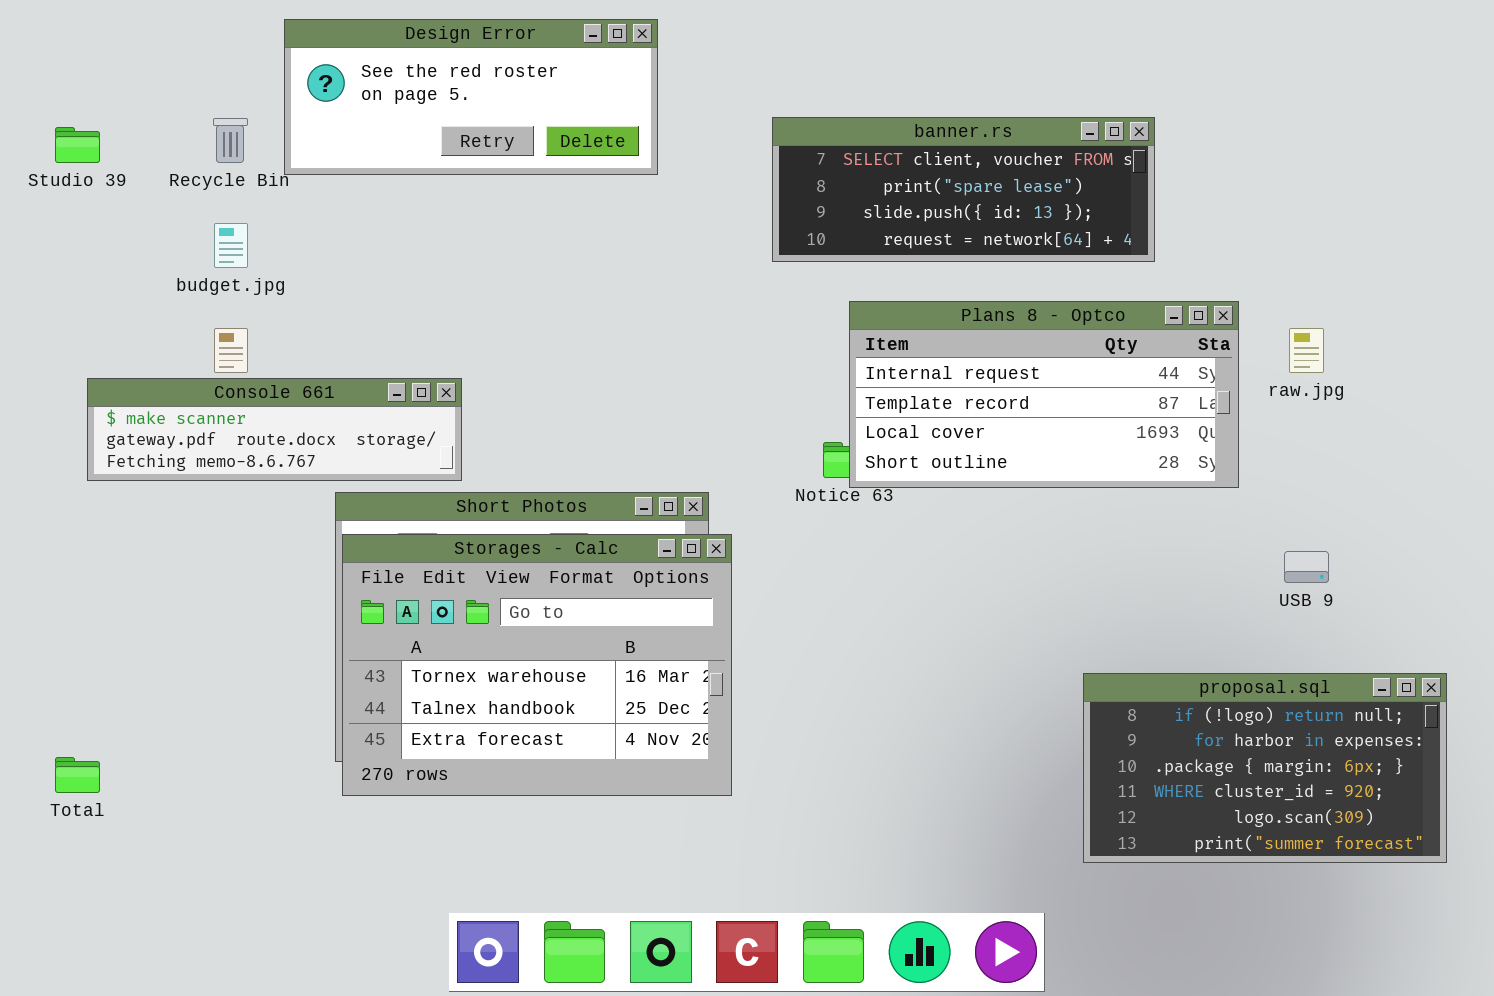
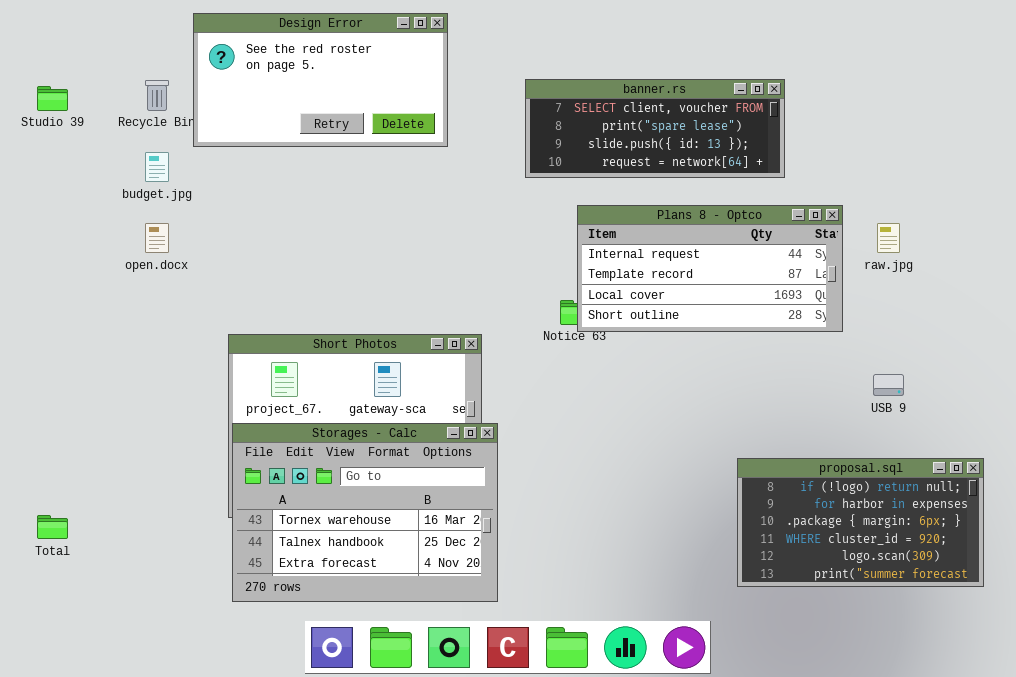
Design Error: [284,19,658,175] -> [193,13,448,147], resized
Console 661: [87,378,462,481] -> none, closed
Storages - Calc: [342,534,732,796] -> [232,423,498,602], moved

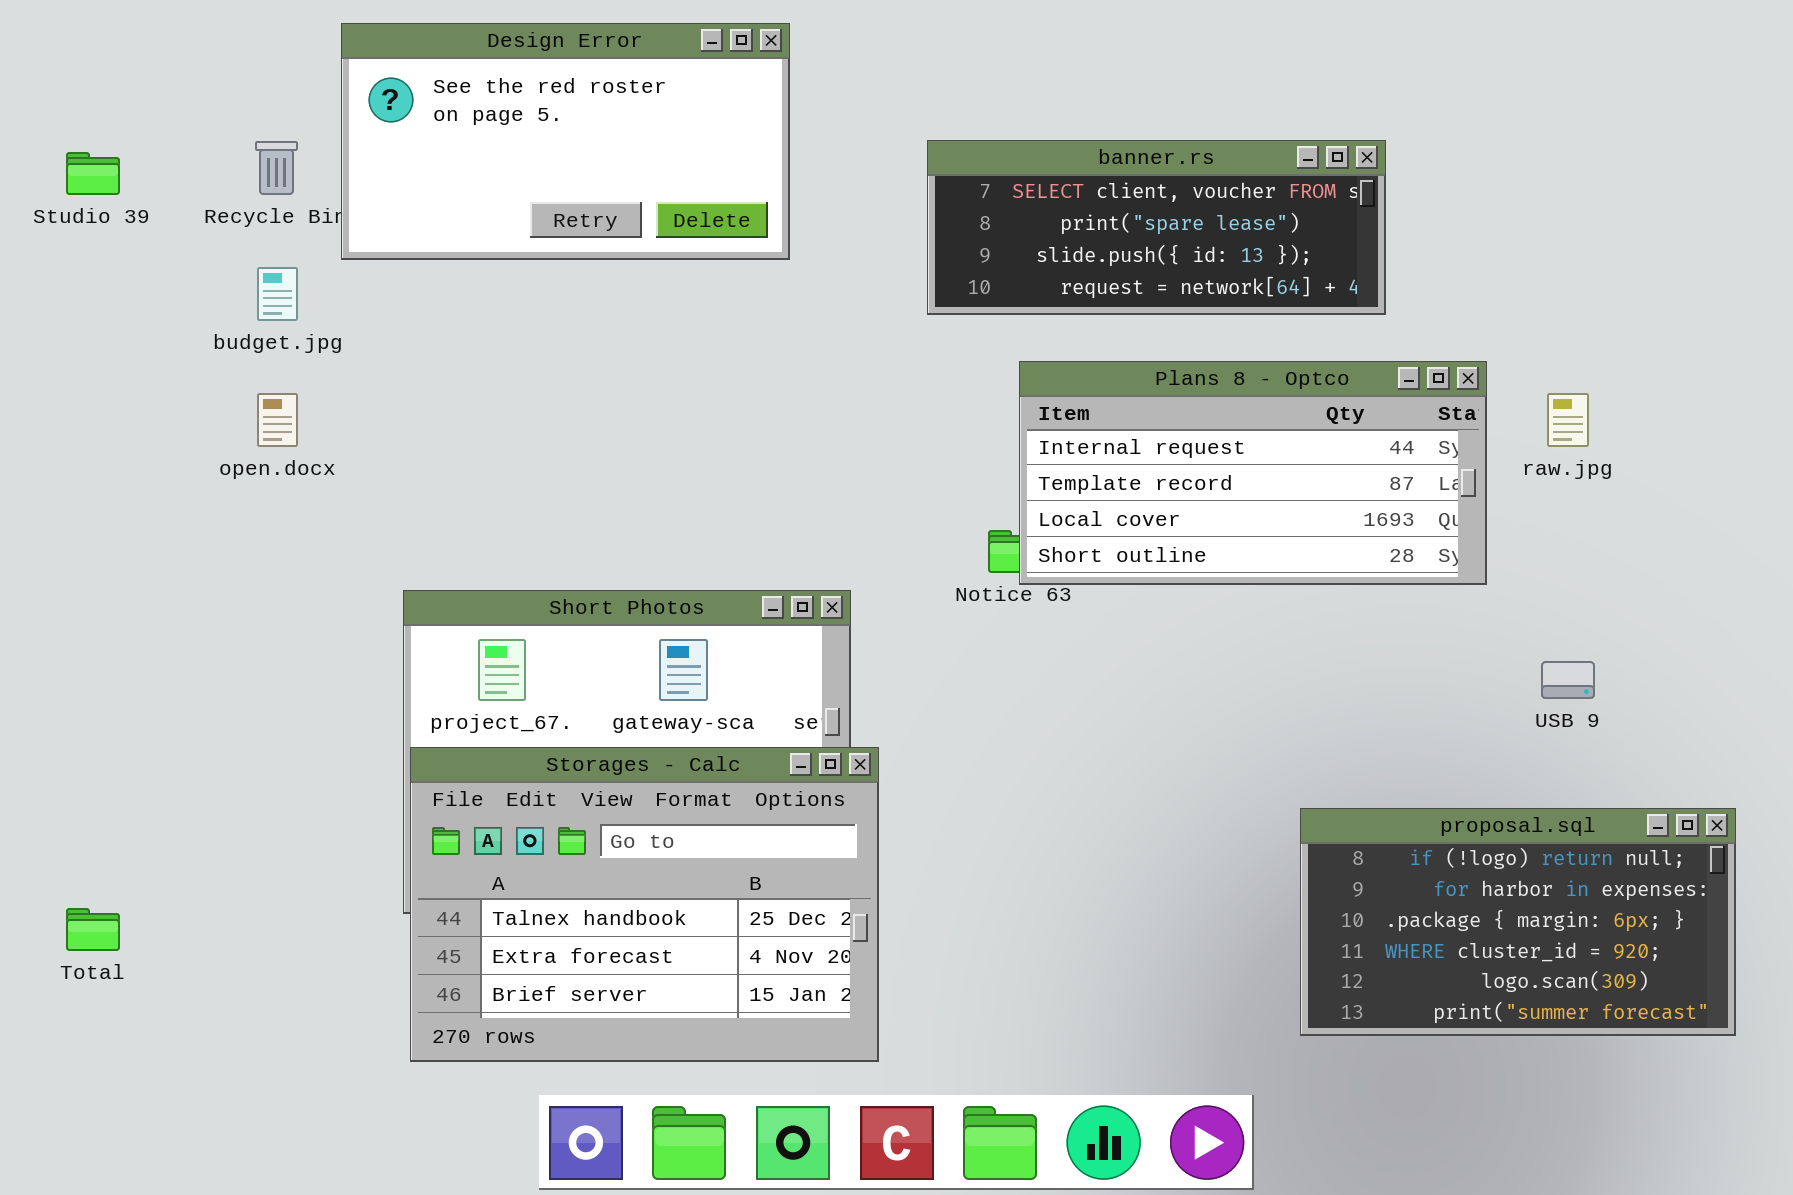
Storages - Calc: [232,423,498,602] -> [410,747,879,1062], scrolled down 1 row

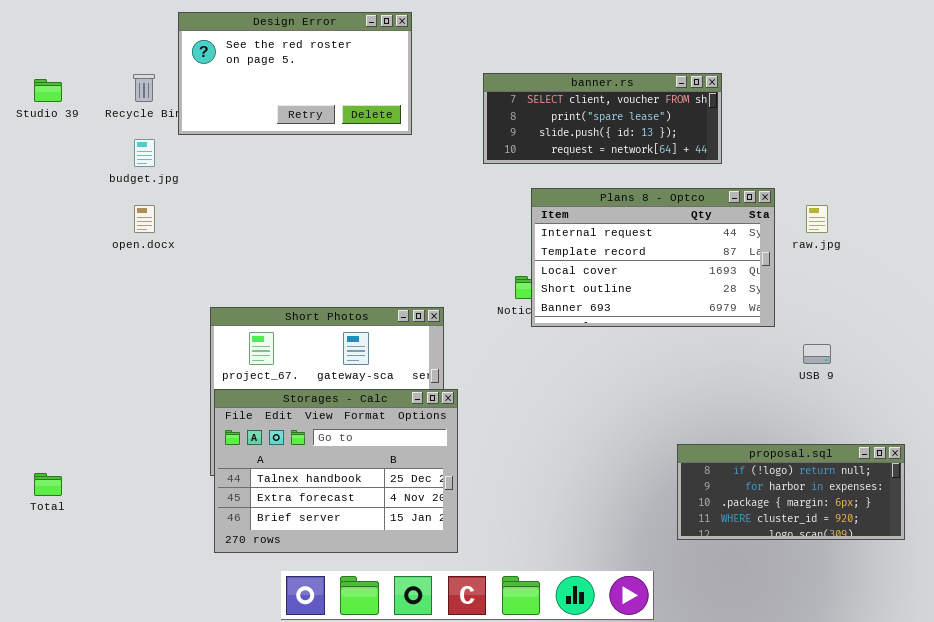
Plans 8 - Optco: [1019,361,1487,585] -> [531,188,775,327], resized
proposal.sql: [1300,808,1736,1036] -> [677,444,905,540], resized

